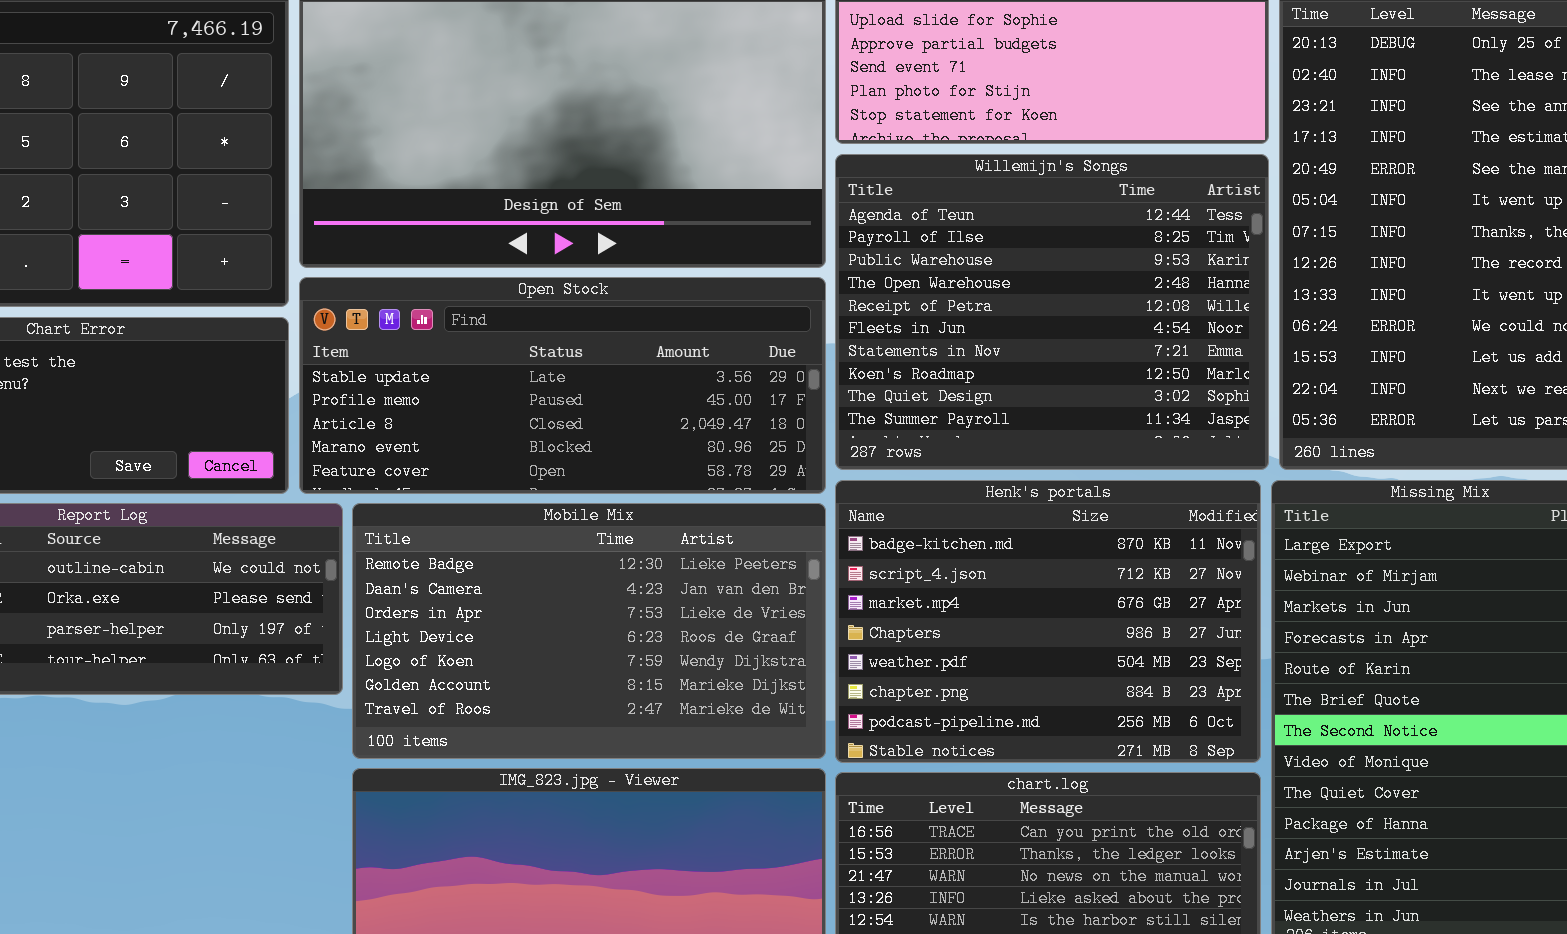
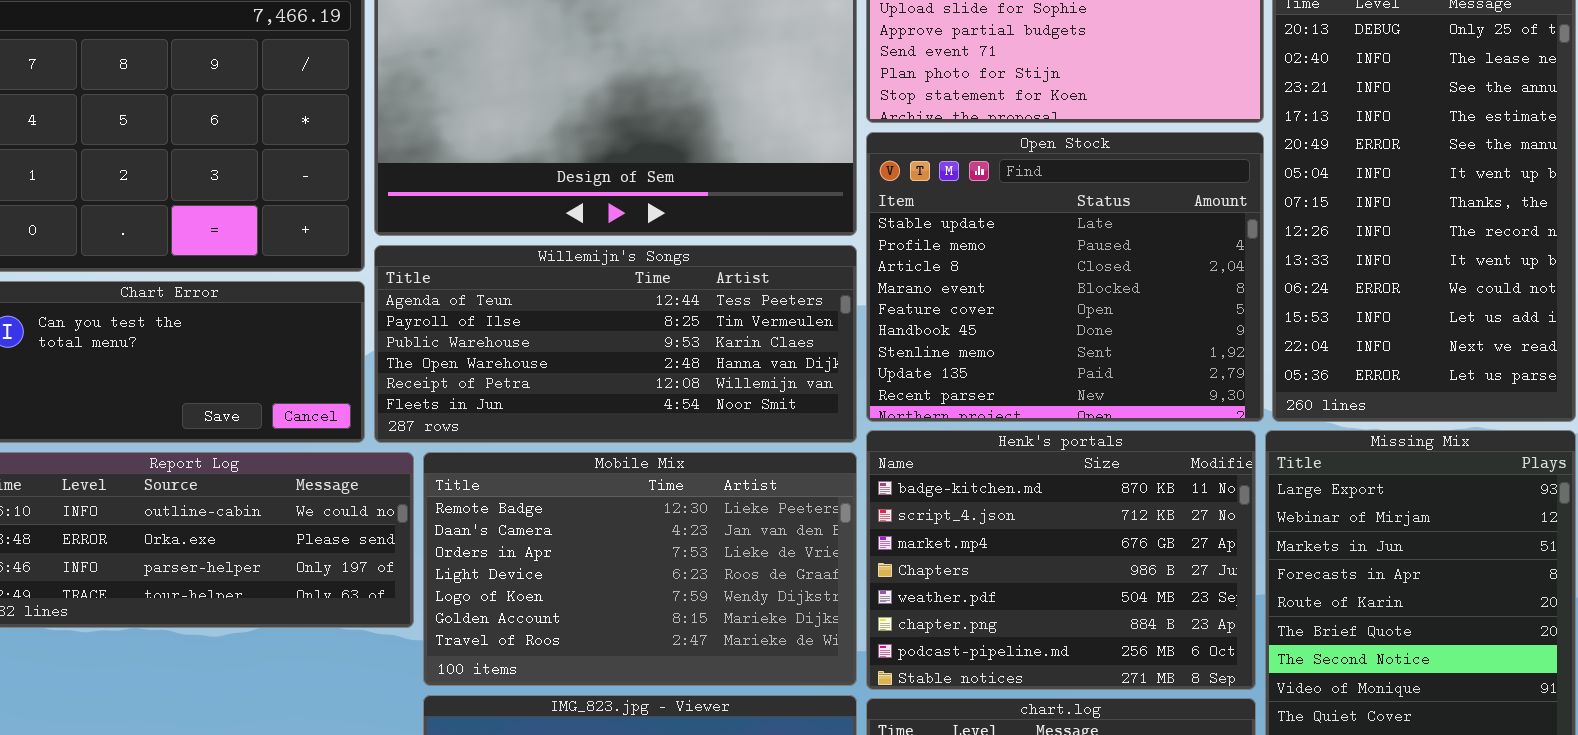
Willemijn's Songs: [835,154,1269,470] -> [374,245,857,443], moved, resized
Open Stock: [299,277,826,494] -> [866,132,1264,422], moved, resized

